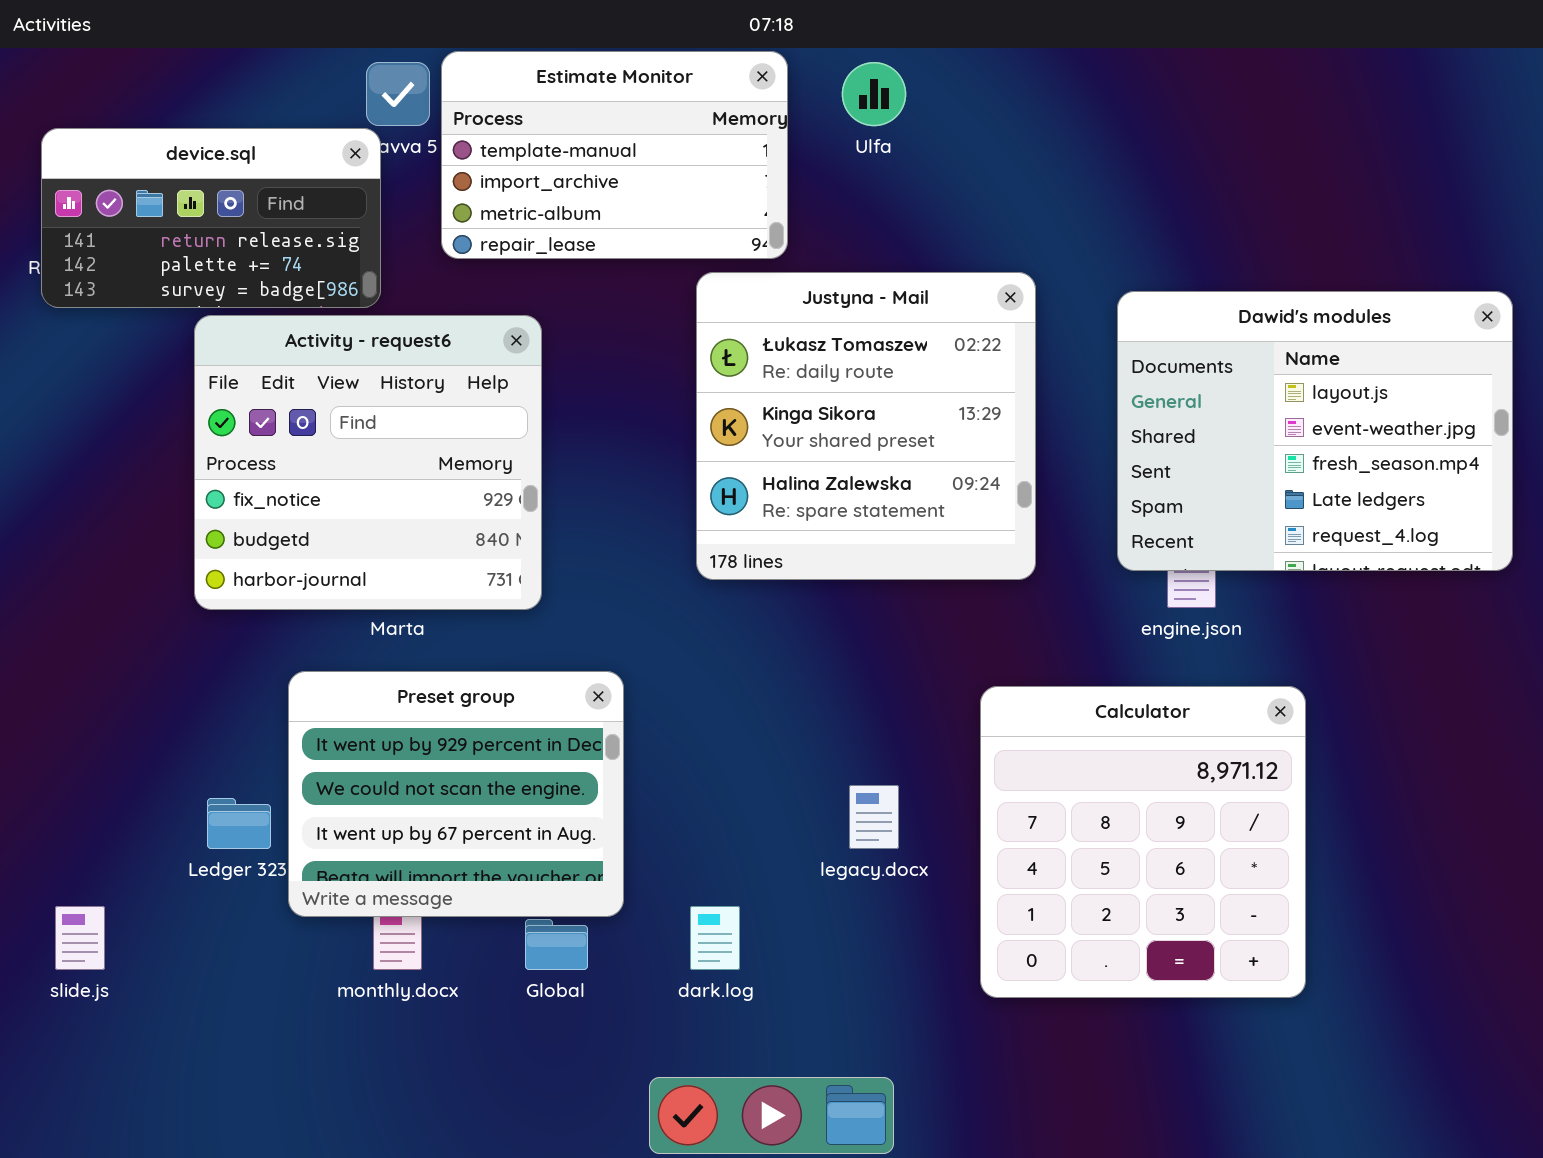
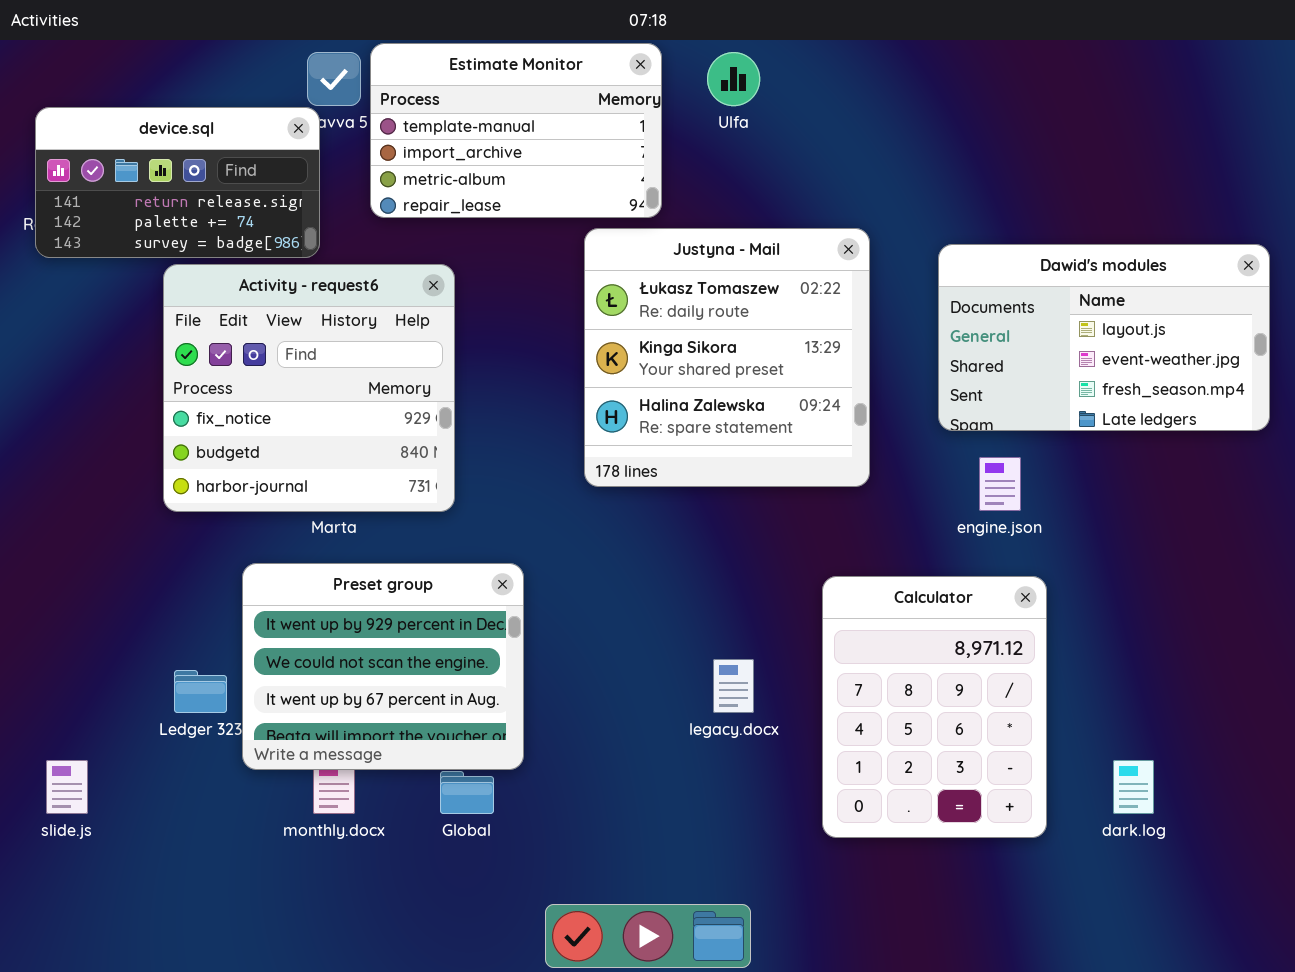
Dawid's modules: [1117,291,1513,571] -> [938,244,1270,431], resized
Calculator: [980,686,1306,998] -> [822,576,1047,838], resized
dark.log: [690,906,740,970] -> [1113,760,1154,814], moved

